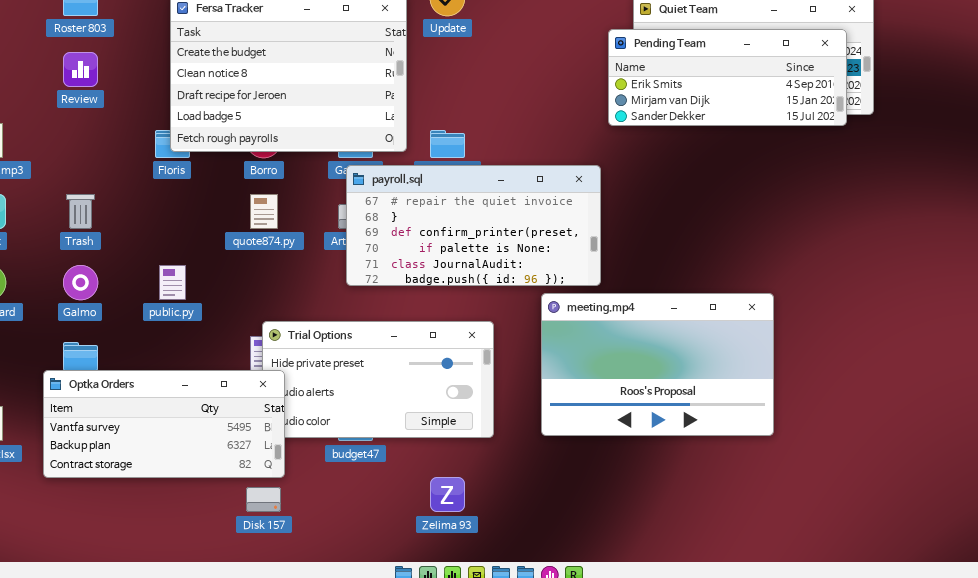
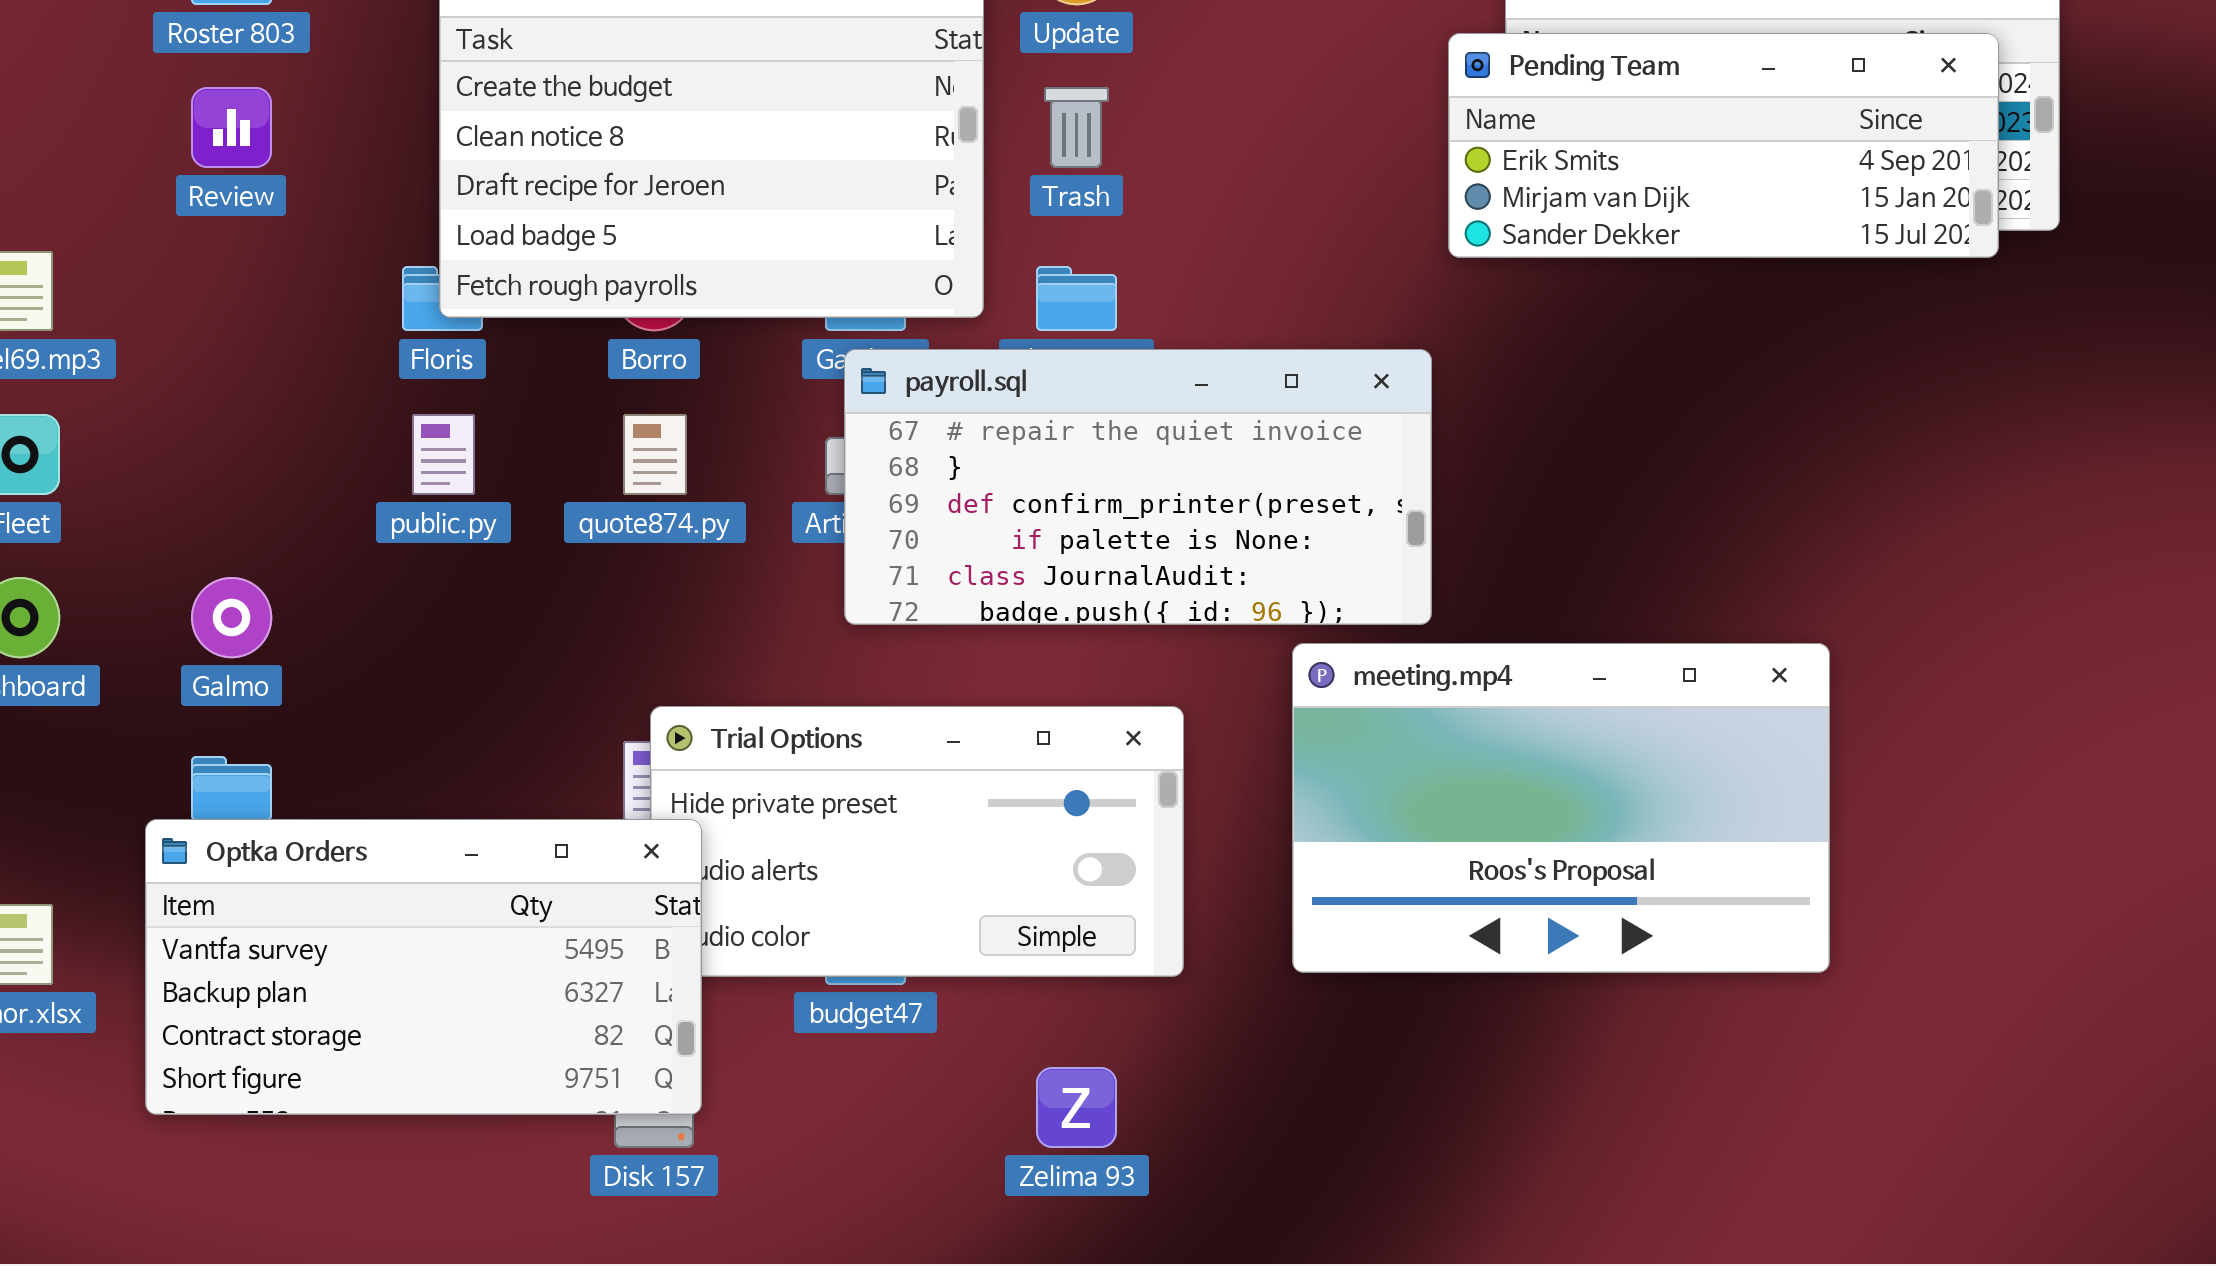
Trash: [66,194,95,229] -> [1044,87,1109,168], moved
public.py: [159,265,186,300] -> [412,414,475,495], moved
Optka Orders: [43,370,285,478] -> [145,819,702,1115], resized

